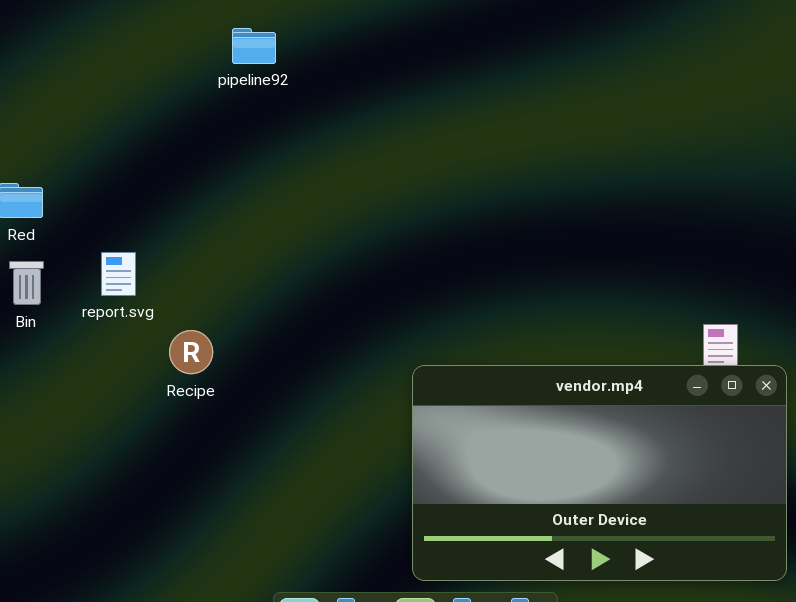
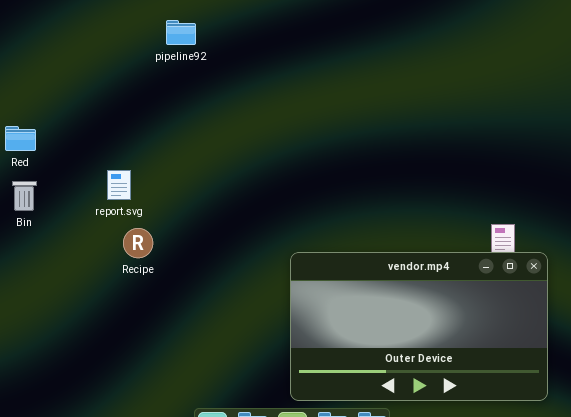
report.svg: [101,252,136,296] -> [107,170,131,200], moved

